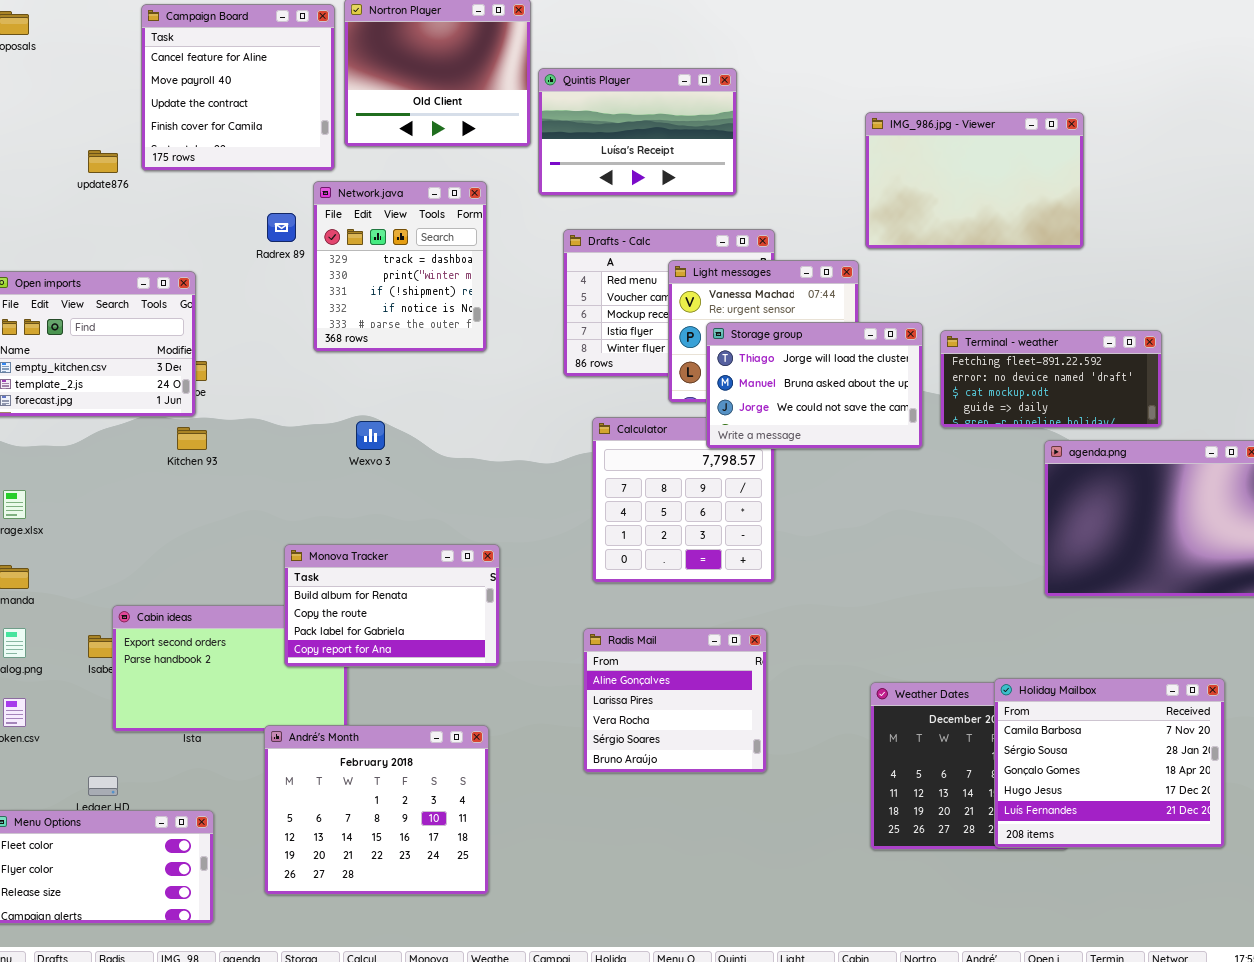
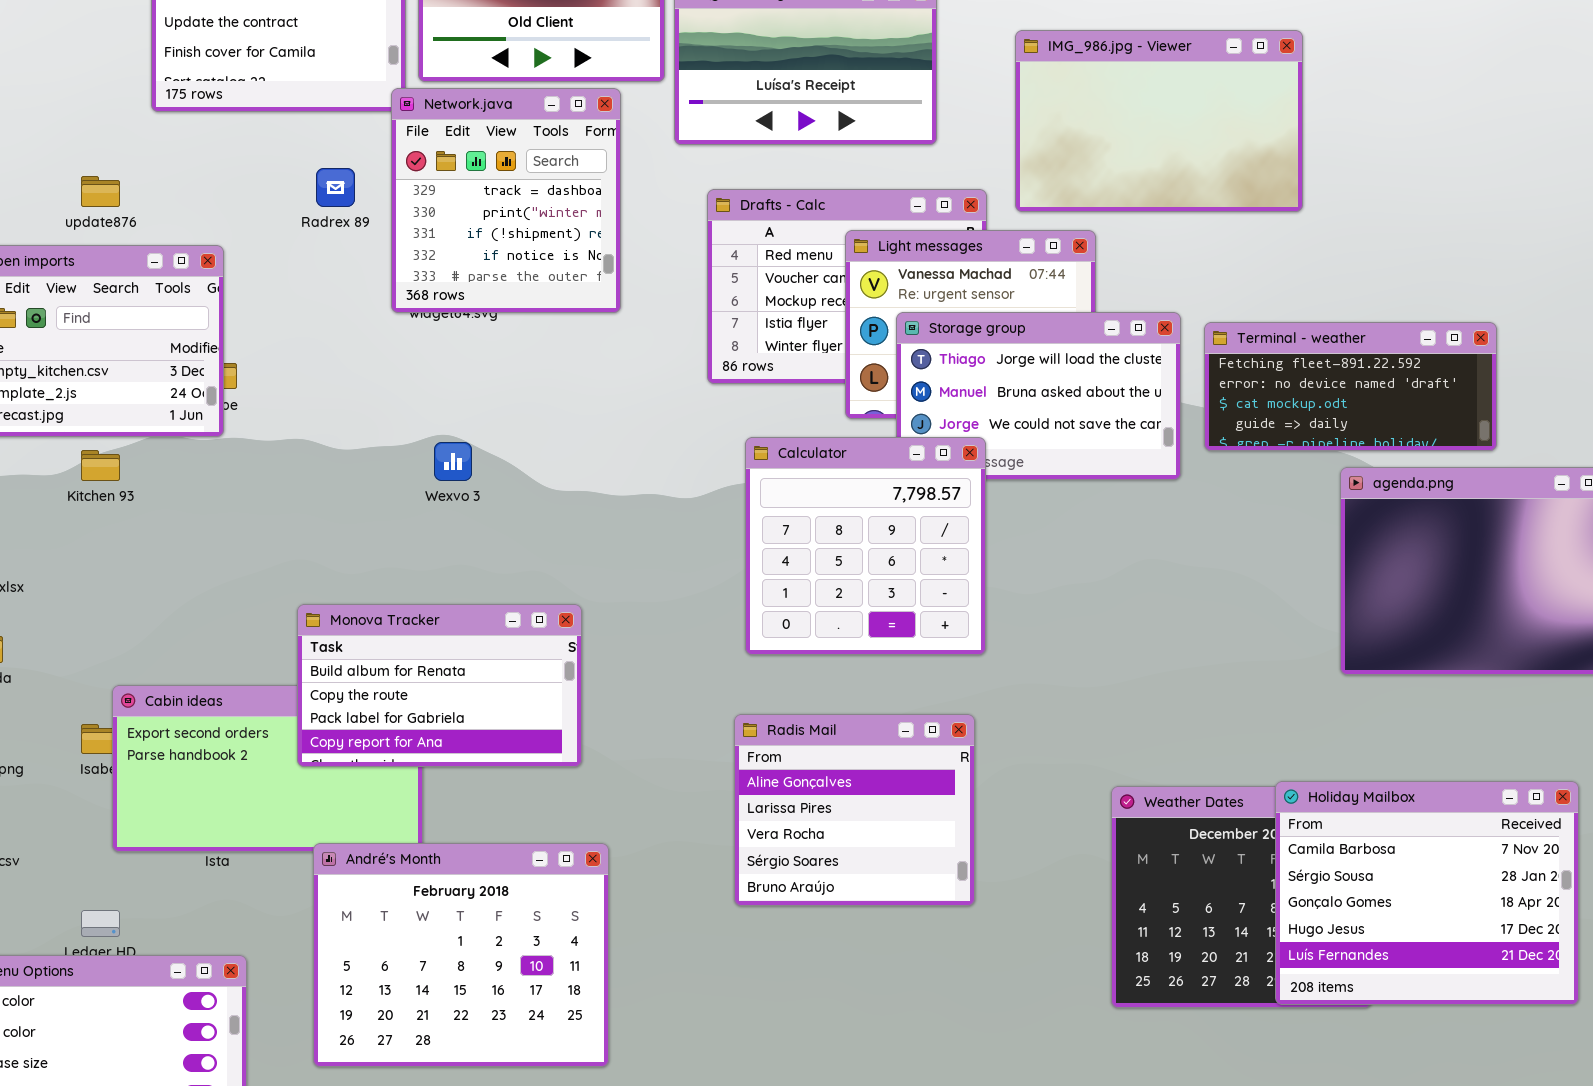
IMG_986.jpg - Viewer: [865,112,1084,249] -> [1015,30,1303,212], moved
update876: [88,150,118,173] -> [81,176,120,207], moved
Network.java: [313,181,487,352] -> [391,88,621,313], moved
Calculator: [592,417,775,583] -> [745,437,986,655], raised
Kitchen 93: [177,427,207,450] -> [81,450,120,481], moved
Monova Tracker: [284,544,500,667] -> [297,604,582,767], moved

